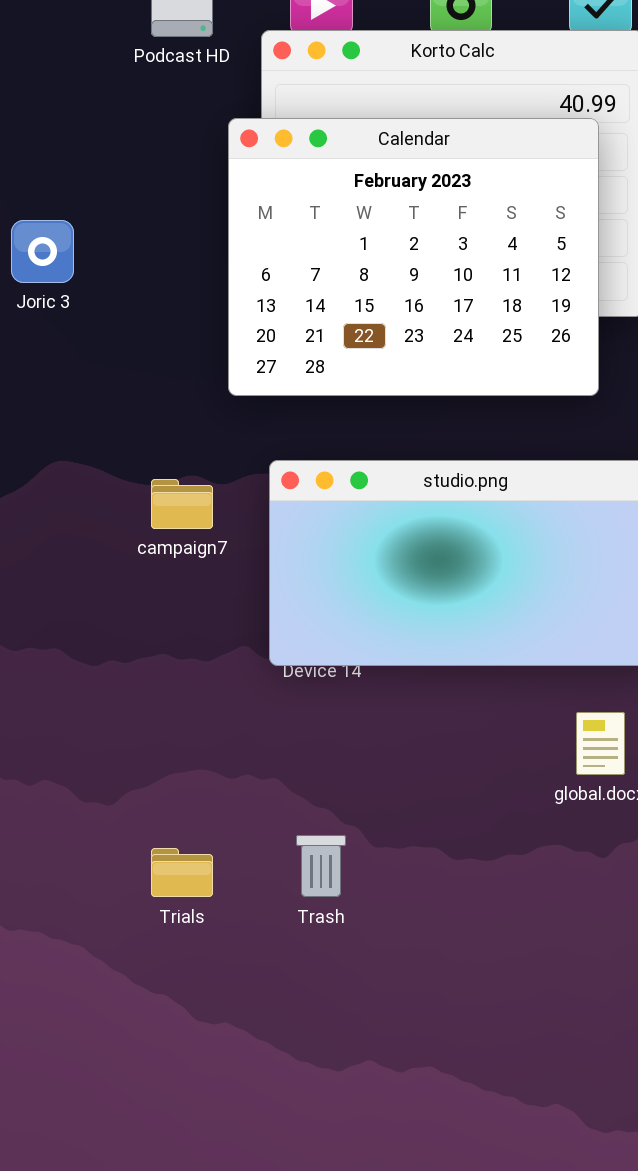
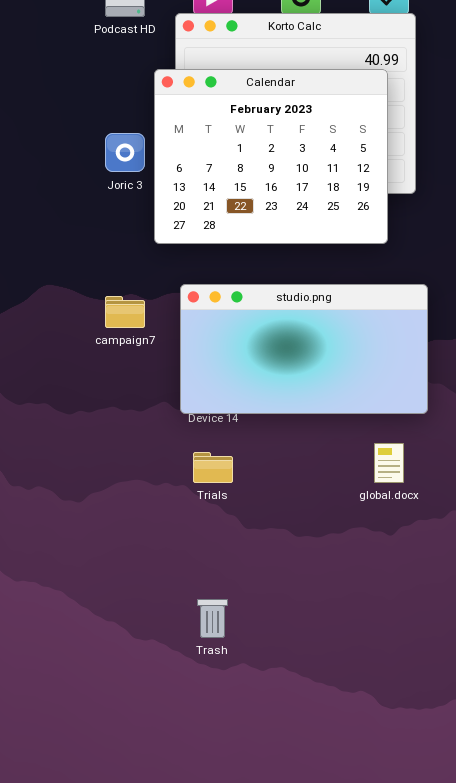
Joric 3: [11,220,74,283] -> [105,133,145,172], moved
Trash: [296,835,346,897] -> [197,599,228,638], moved
Trials: [151,848,213,897] -> [193,452,233,483], moved

